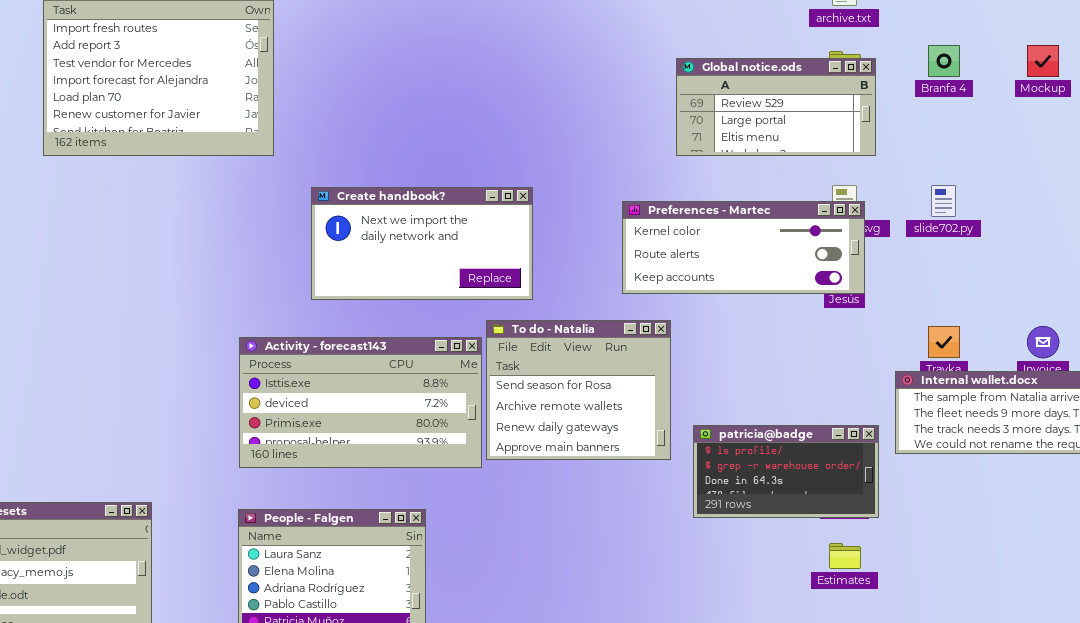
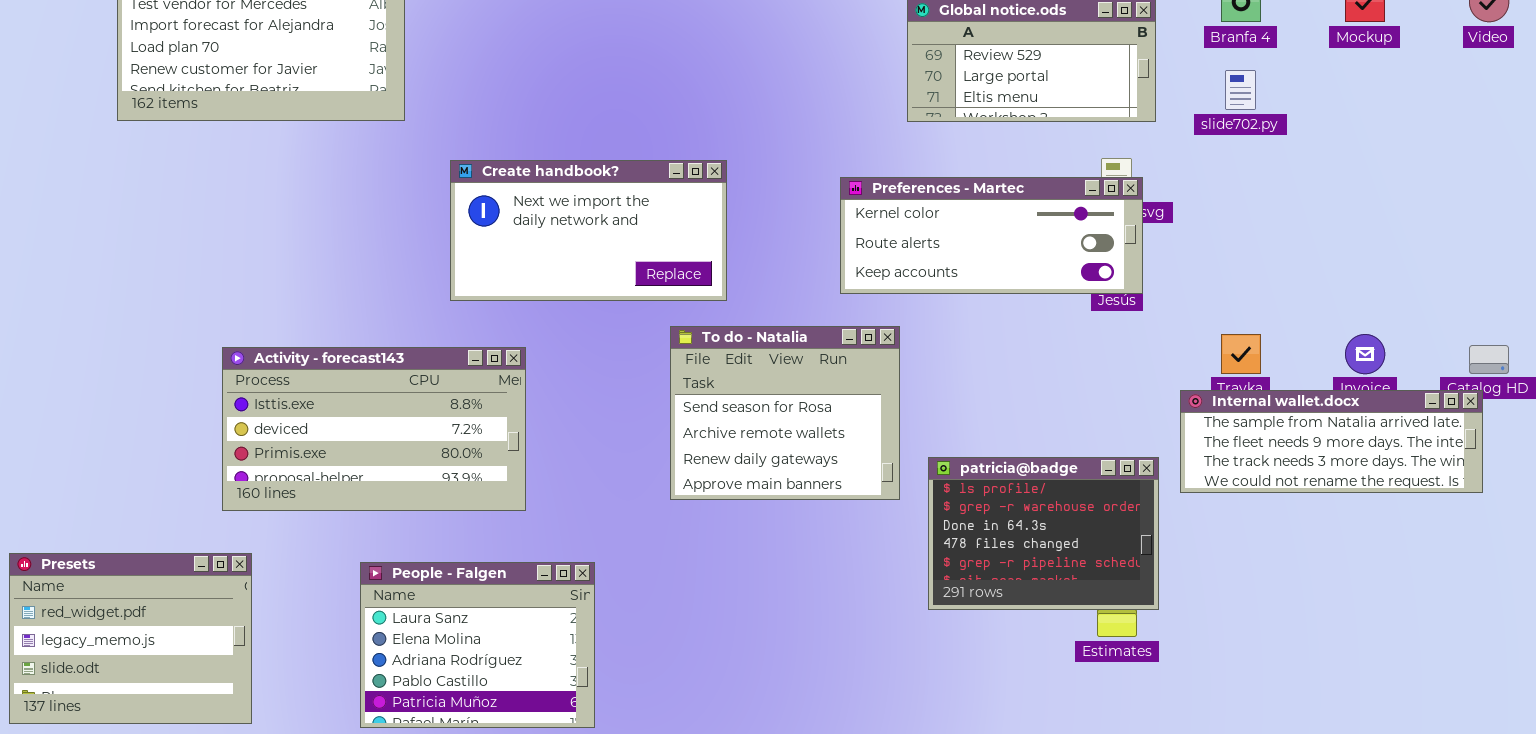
slide702.py: [931,185,956,217] -> [1225,70,1256,110], moved
Activity - forecast143: [239,337,482,468] -> [222,347,526,511], moved
patricia@badge: [693,425,879,518] -> [928,457,1159,610], resized

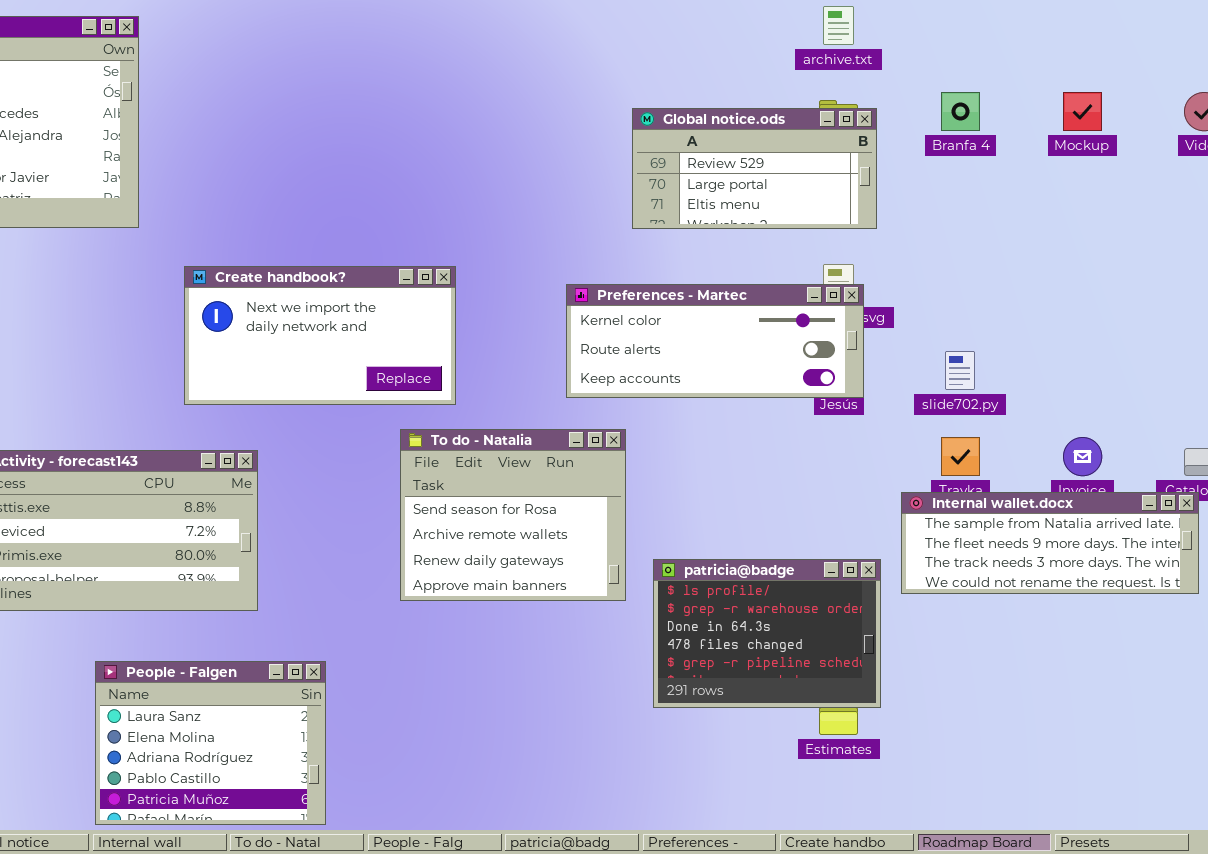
slide702.py: [1225,70,1256,110] -> [945,351,975,390], moved

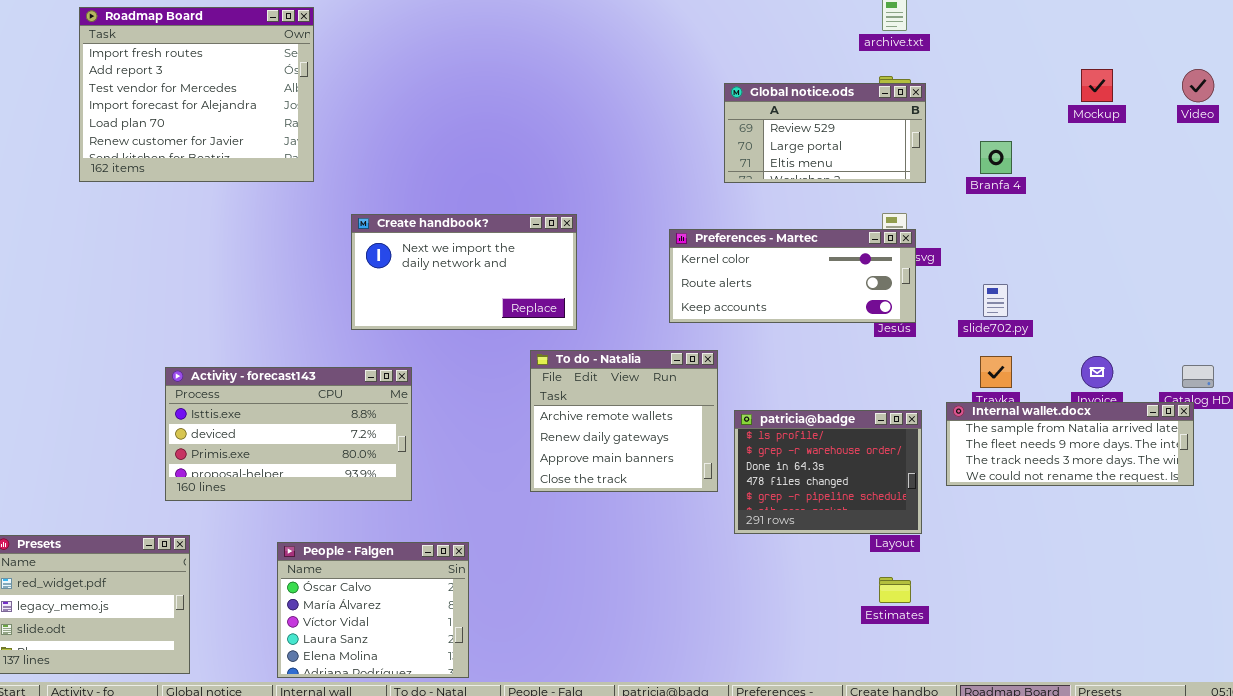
Branfa 4: [941,92,980,131] -> [980,141,1012,174], moved
To do - Natalia: [400,429,626,601] -> [530,350,718,492], scrolled down 1 row
patricia@badge: [653,559,881,708] -> [734,410,922,534], moved
People - Falgen: [95,661,326,825] -> [277,542,469,678], scrolled up 3 rows

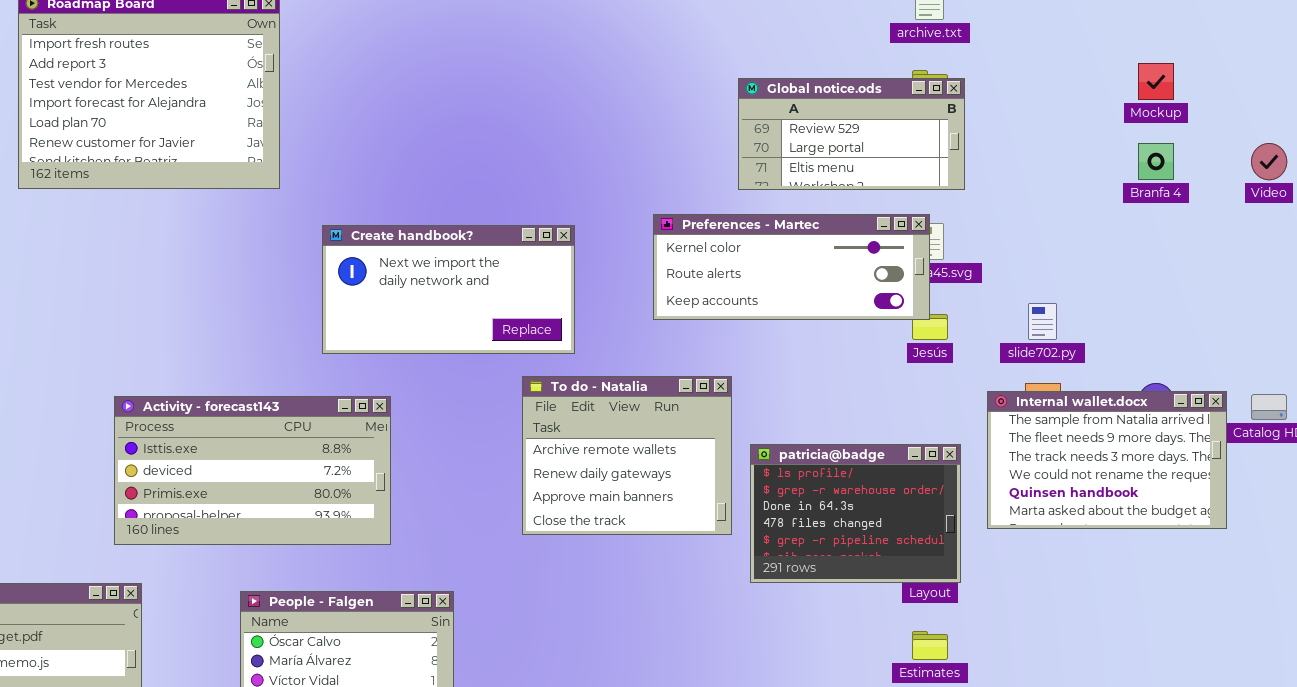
Video: [1182,69,1214,102] -> [1251,143,1287,180], moved
Branfa 4: [980,141,1012,174] -> [1138,143,1174,180], moved
Preferences - Martec: [669,229,916,323] -> [653,214,930,320], moved
Internal wallet.docx: [946,402,1194,486] -> [987,391,1227,529], resized

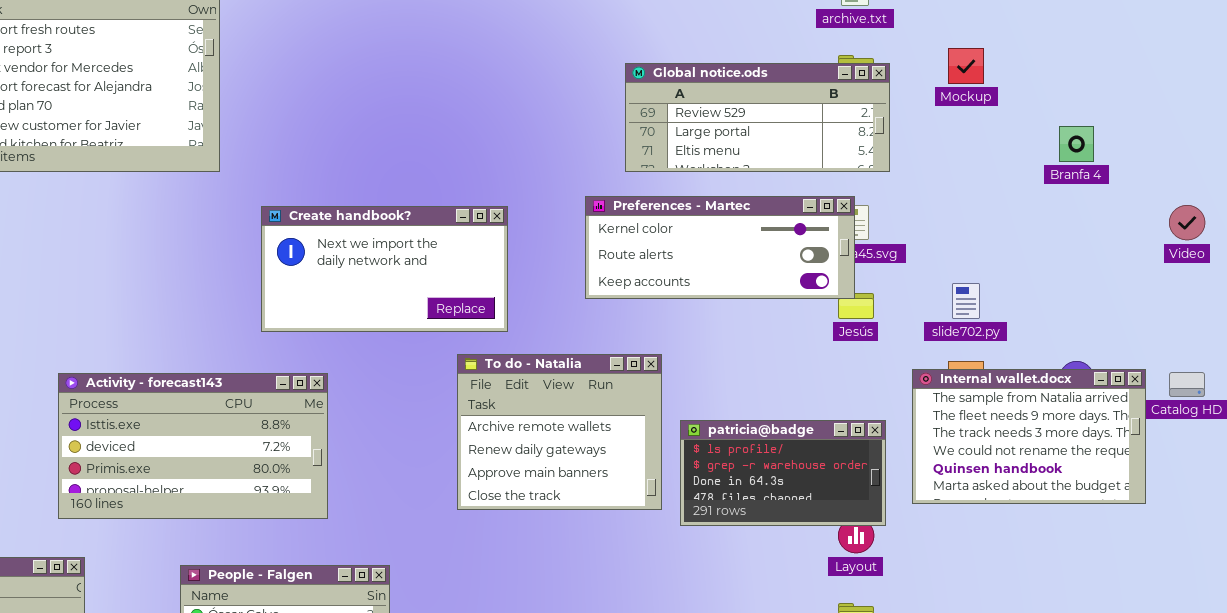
Mockup: [1138,63,1174,100] -> [948,48,984,84], moved
Global notice.ods: [738,78,965,190] -> [625,63,890,172], resized
Video: [1251,143,1287,180] -> [1169,205,1205,240], moved
patricia@badge: [750,444,961,583] -> [680,420,886,526], resized

